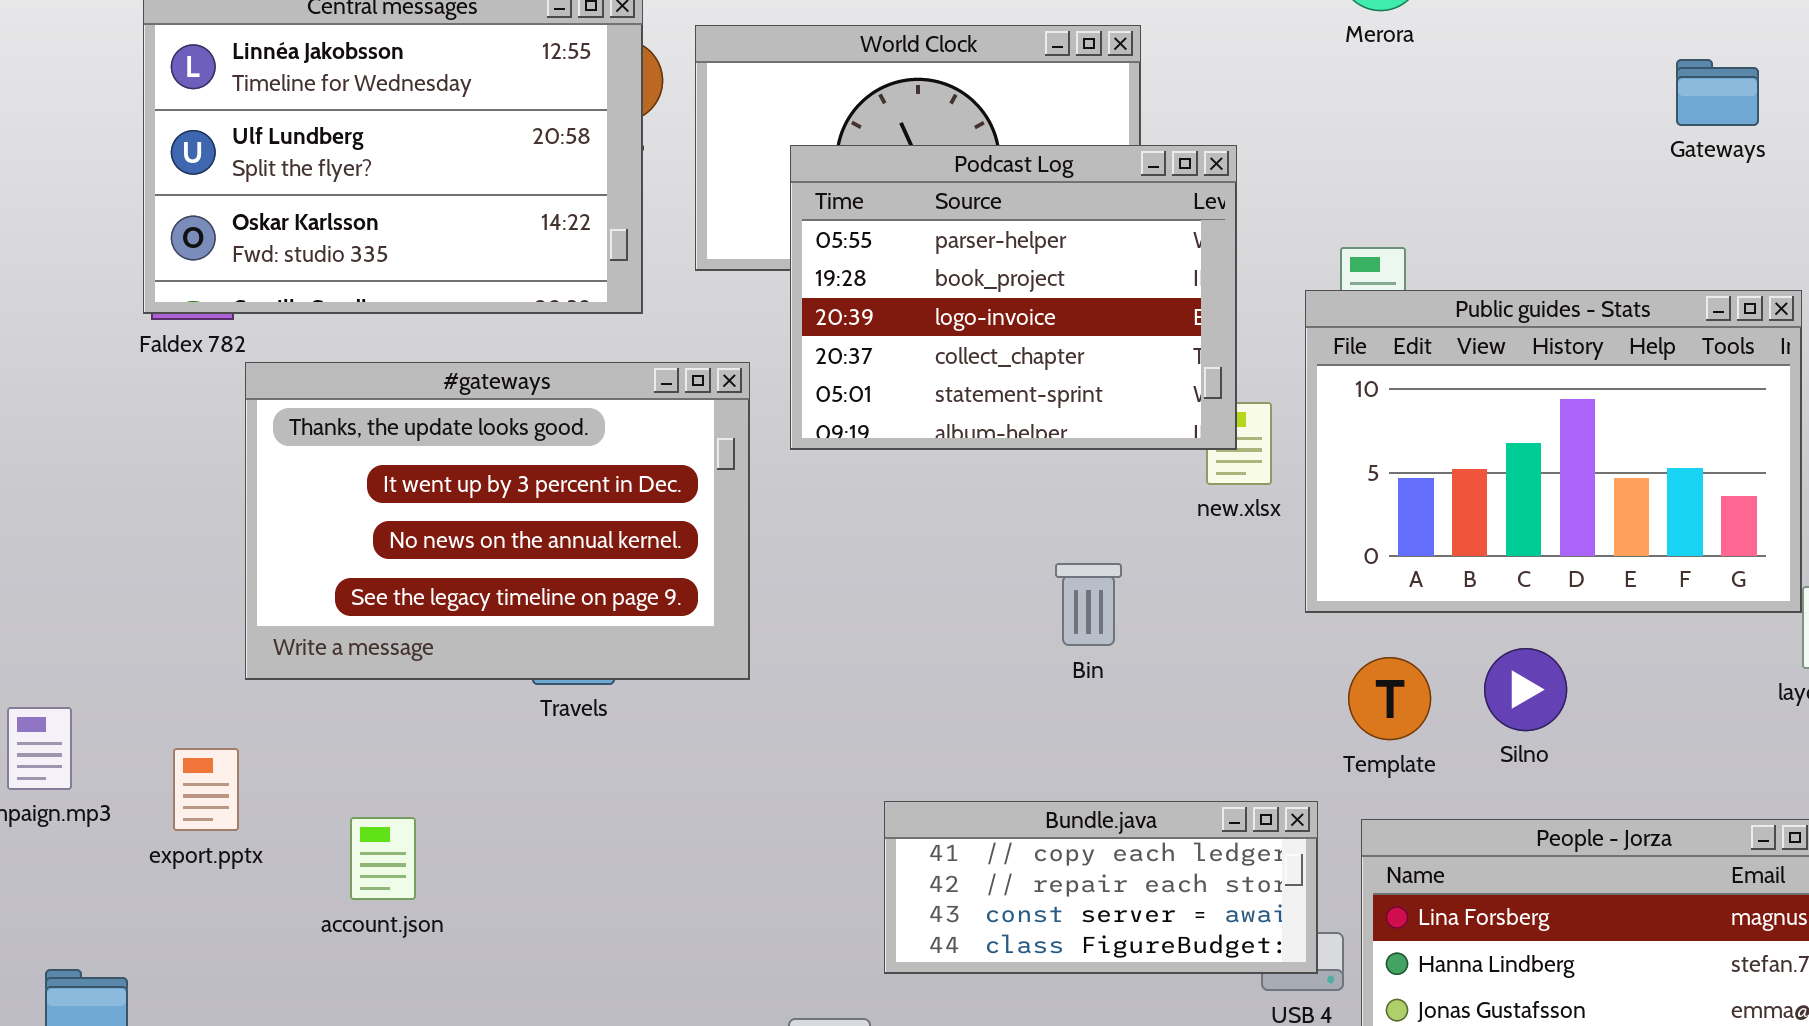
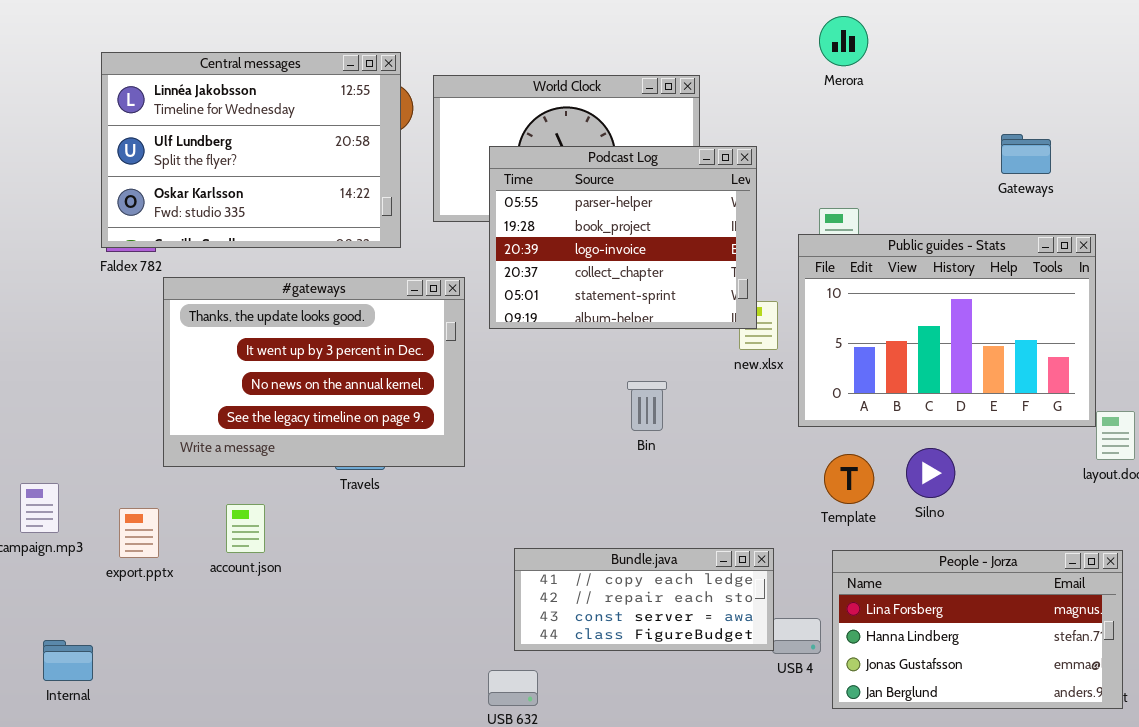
Gateways: [1676,59,1759,126] -> [1001,134,1051,174], moved
Bin: [1055,563,1122,646] -> [627,381,667,431], moved
Bundle.java: [884,801,1318,974] -> [514,548,774,651], moved
account.json: [350,817,416,900] -> [226,504,265,553], moved

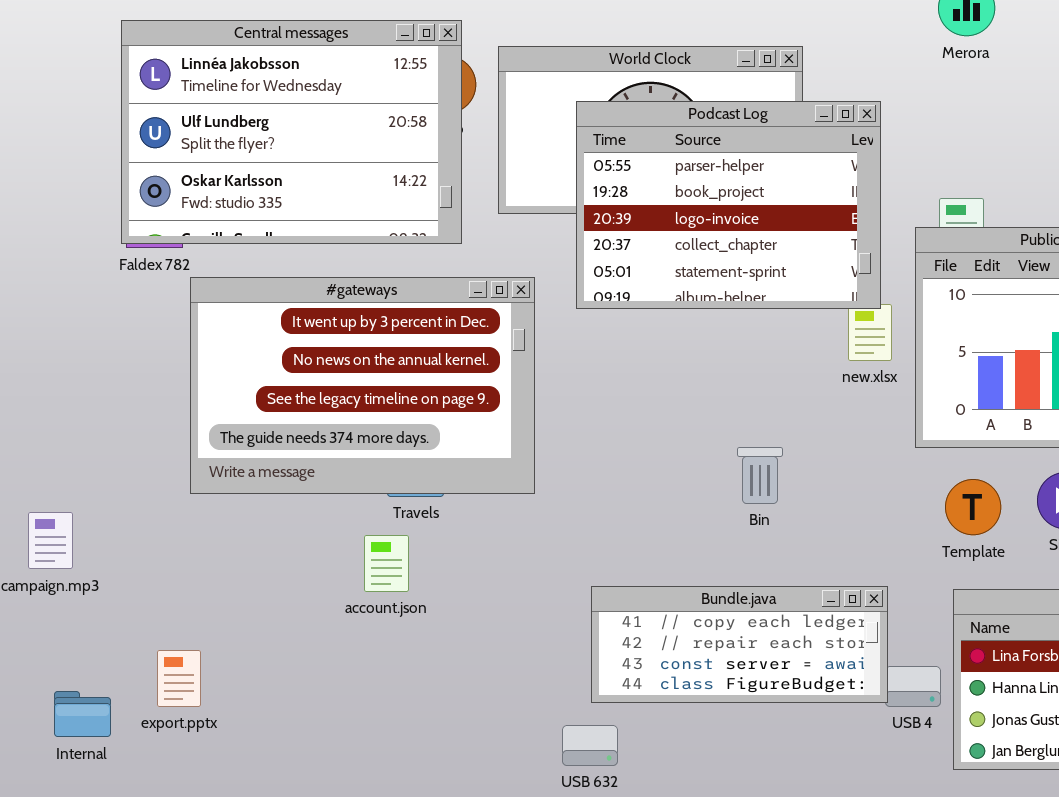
Podcast Log: [489,146,757,329] -> [576,101,881,309], moved
#gateways: [163,277,465,467] -> [190,277,535,494], scrolled down 1 row
Bin: [627,381,667,431] -> [737,447,783,504], moved
account.json: [226,504,265,553] -> [364,535,409,592], moved
export.pptx: [119,508,159,558] -> [157,650,201,707], moved

